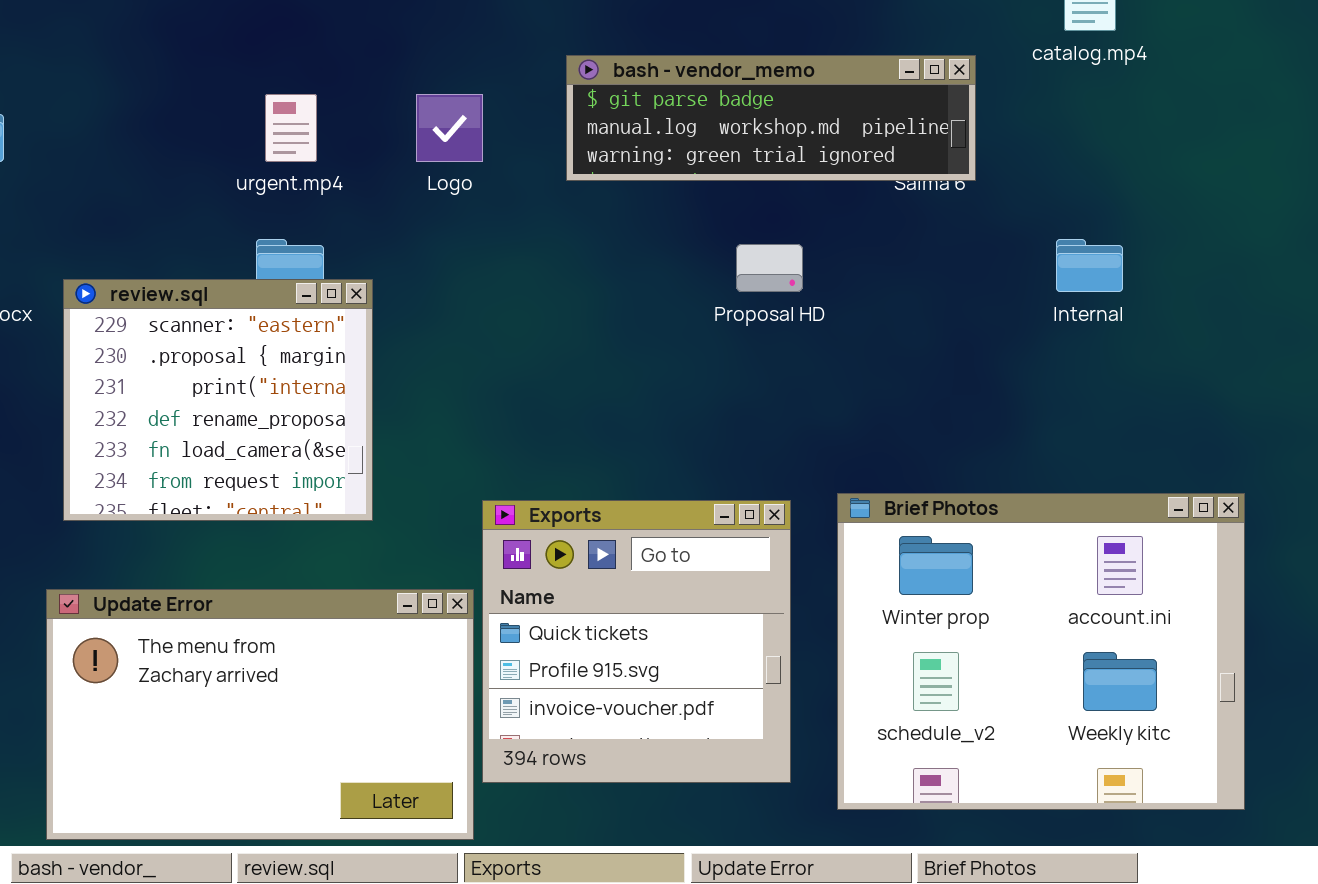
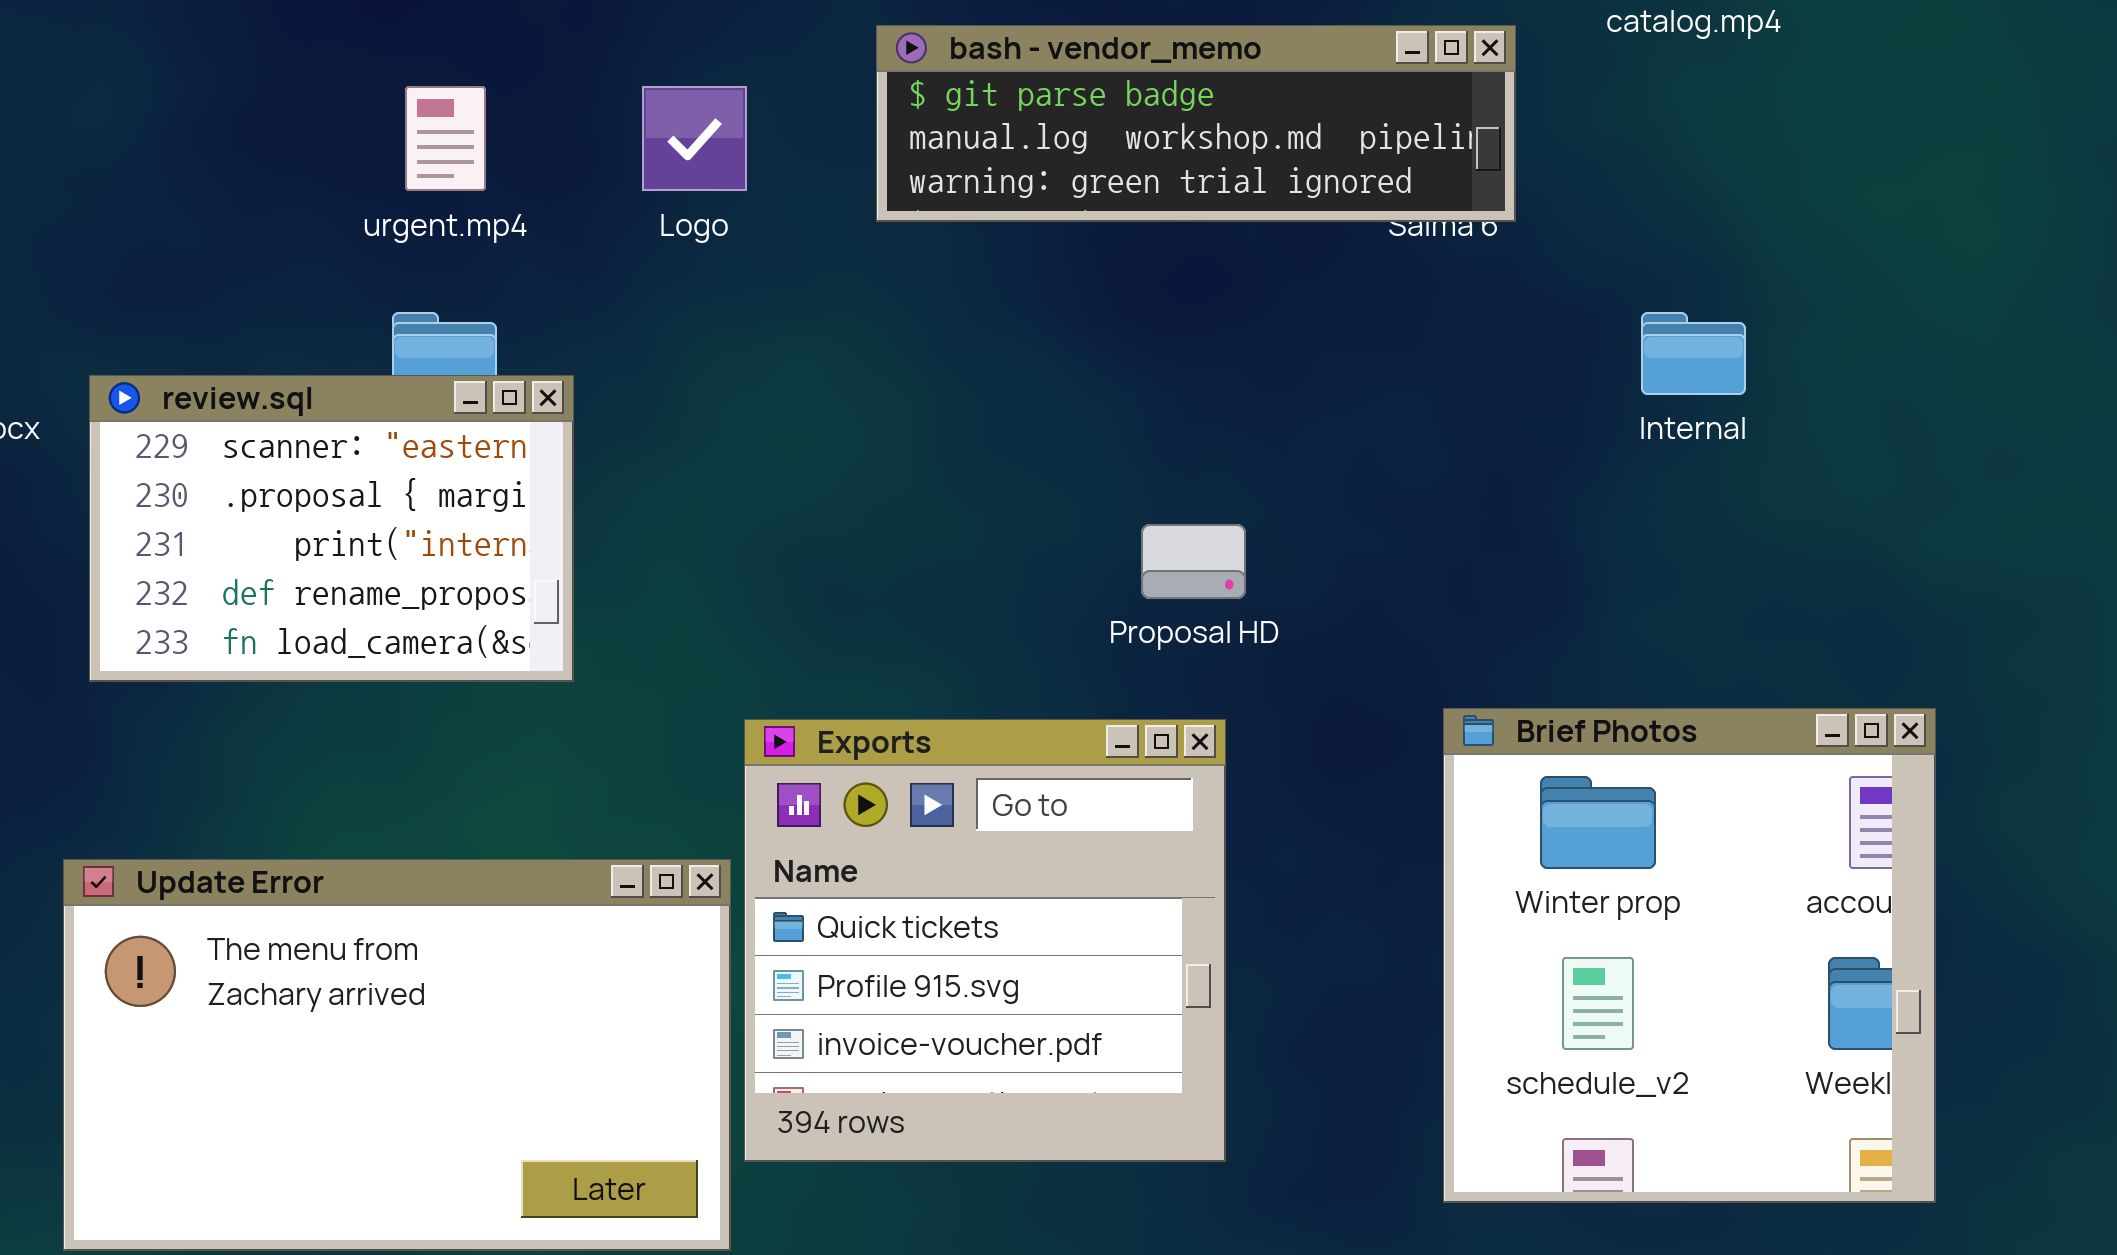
Proposal HD: [736,244,803,292] -> [1141,524,1246,599], moved
review.sql: [63,279,373,521] -> [89,375,574,682], resized
Brief Photos: [837,493,1245,810] -> [1443,708,1936,1203], resized

